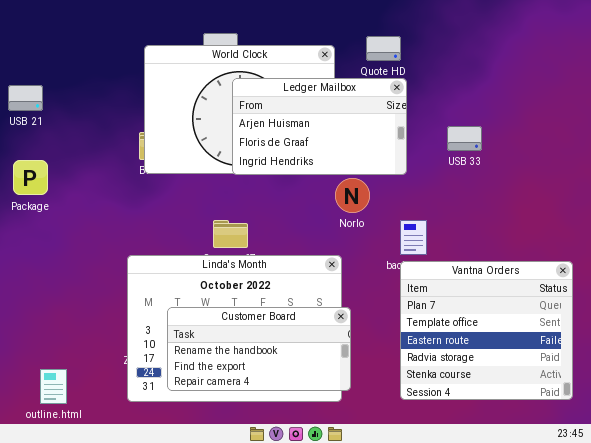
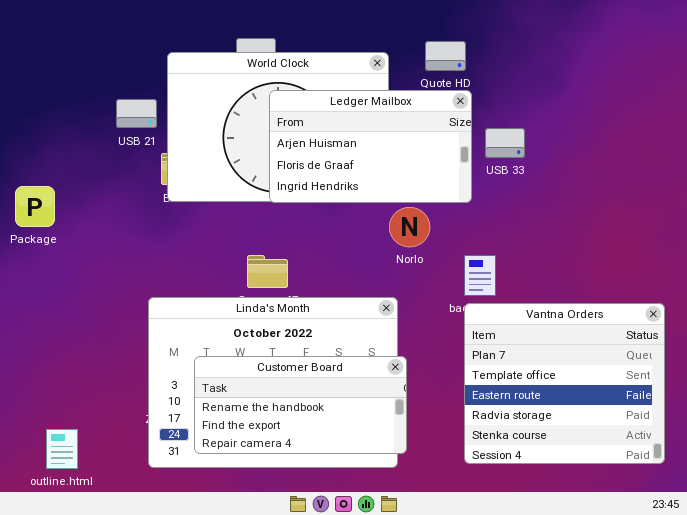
USB 21: [8,85,43,111] -> [116,99,157,128], moved
USB 33: [447,126,482,151] -> [485,128,525,158], moved

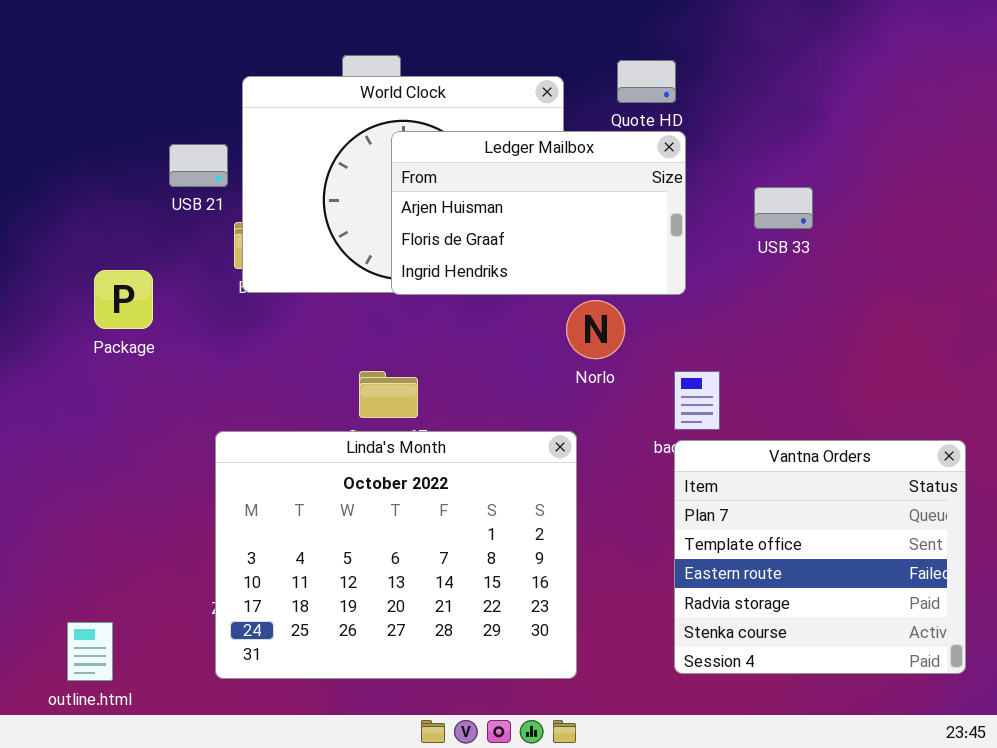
USB 33: [485,128,525,158] -> [754,187,813,229], moved
Package: [15,186,55,227] -> [94,270,153,329], moved
Customer Board: [194,356,407,454] -> none, closed

